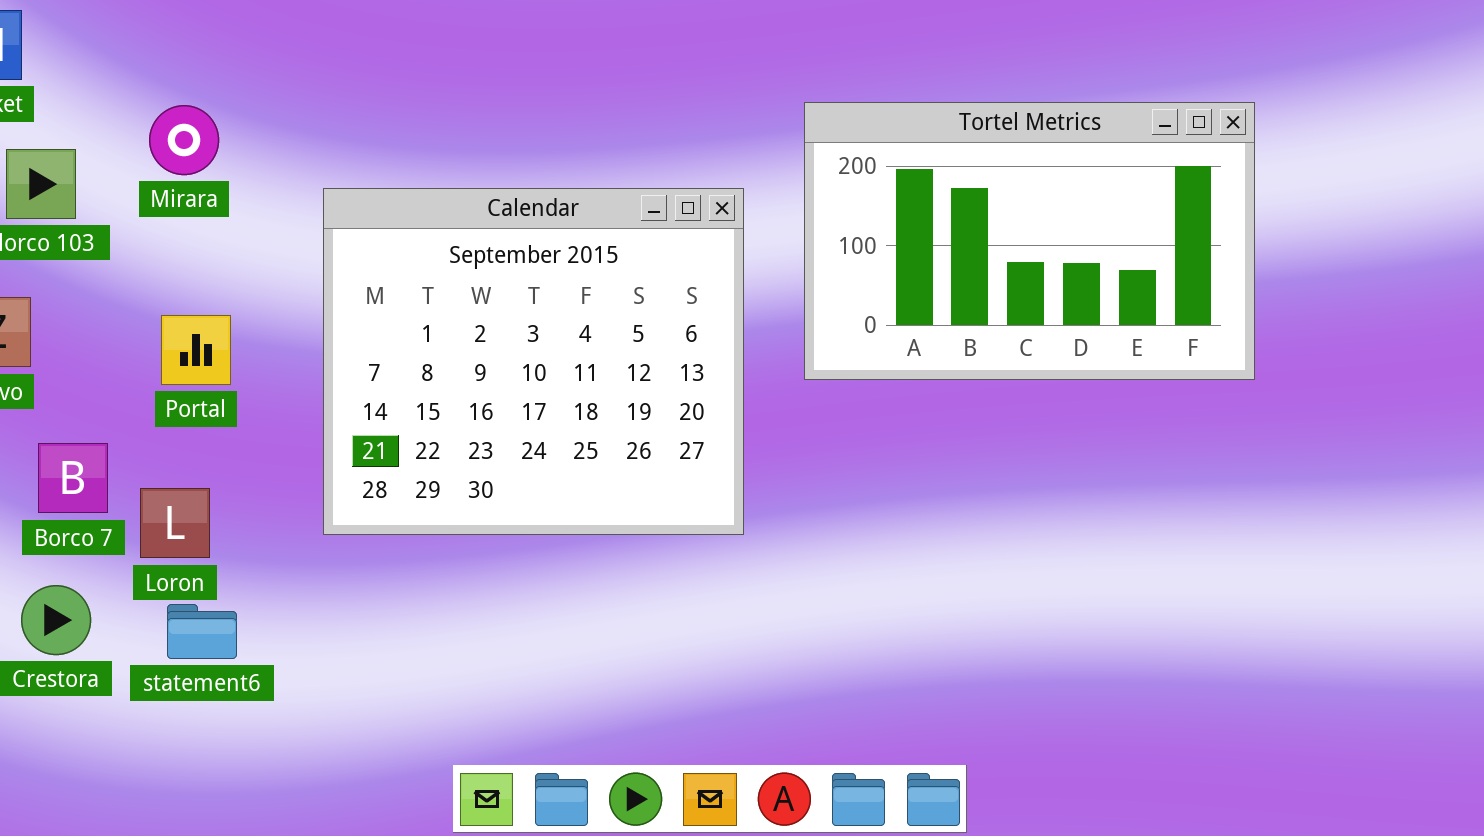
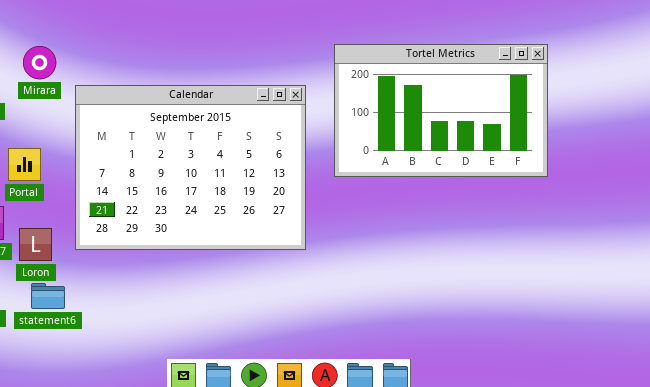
Calendar: [323,188,744,535] -> [75,85,306,250], resized
Portal: [161,315,231,385] -> [8,148,41,181], moved

